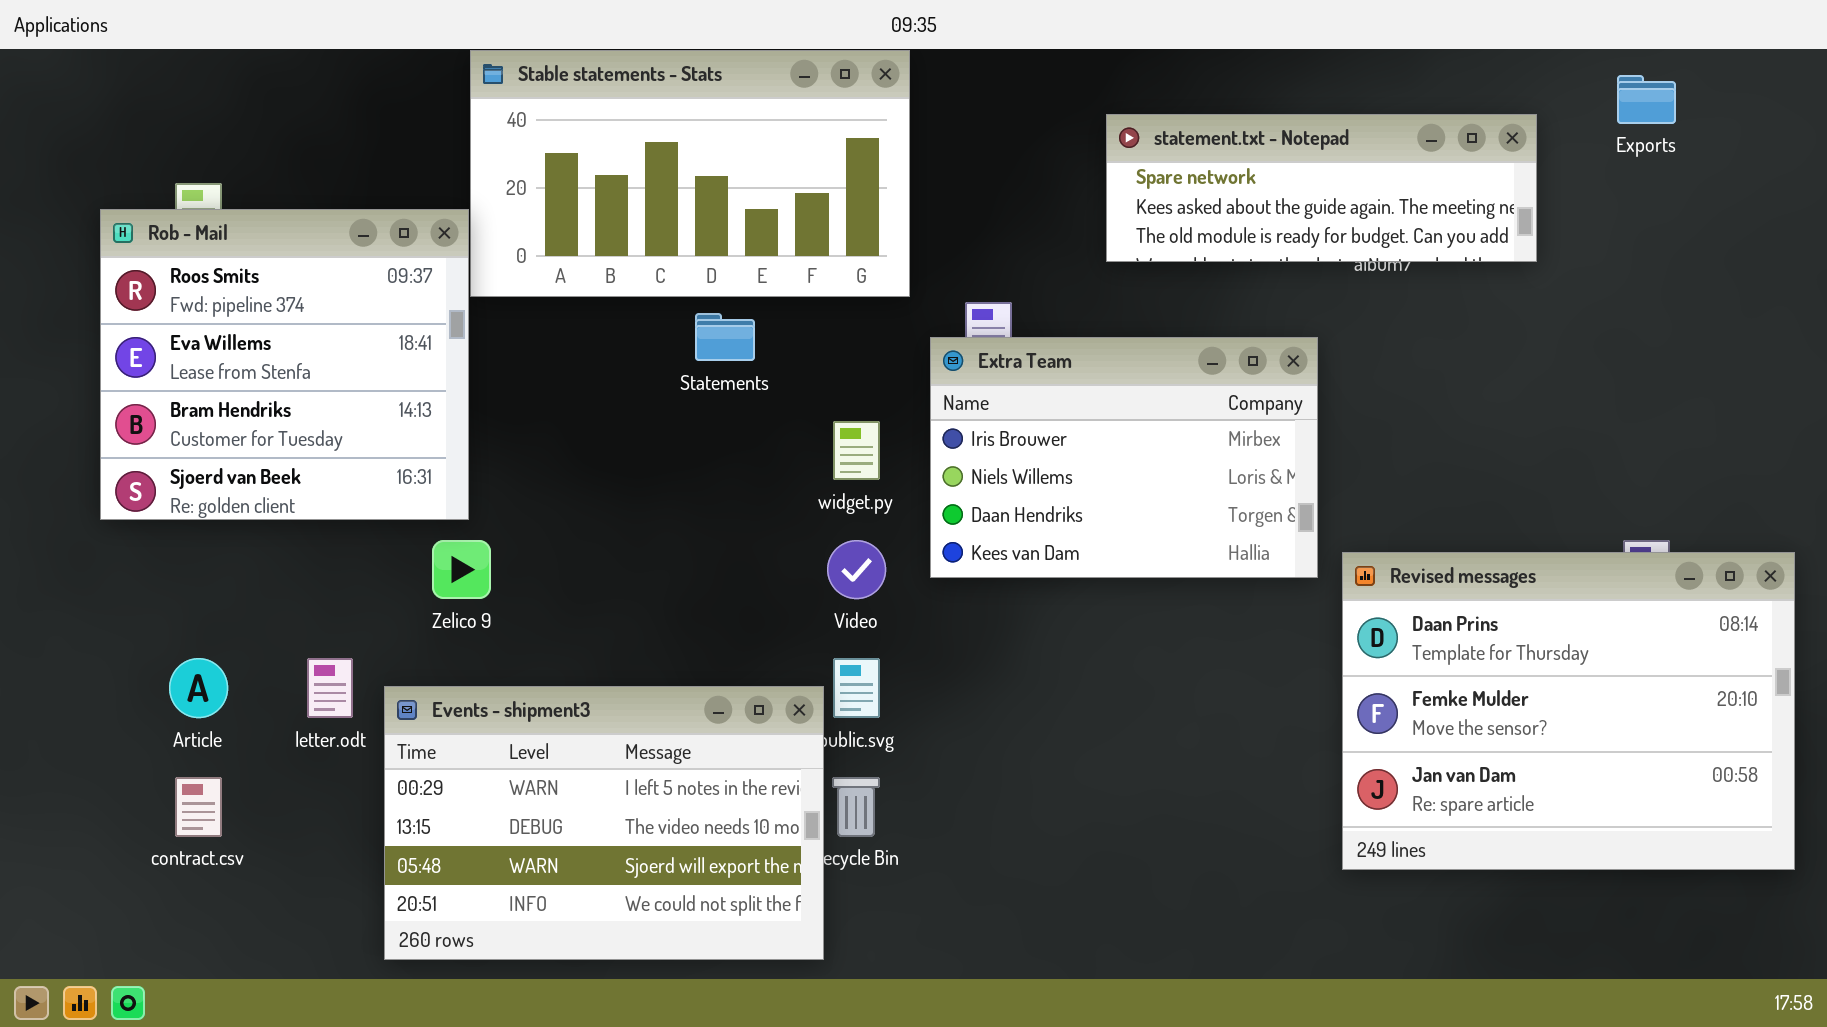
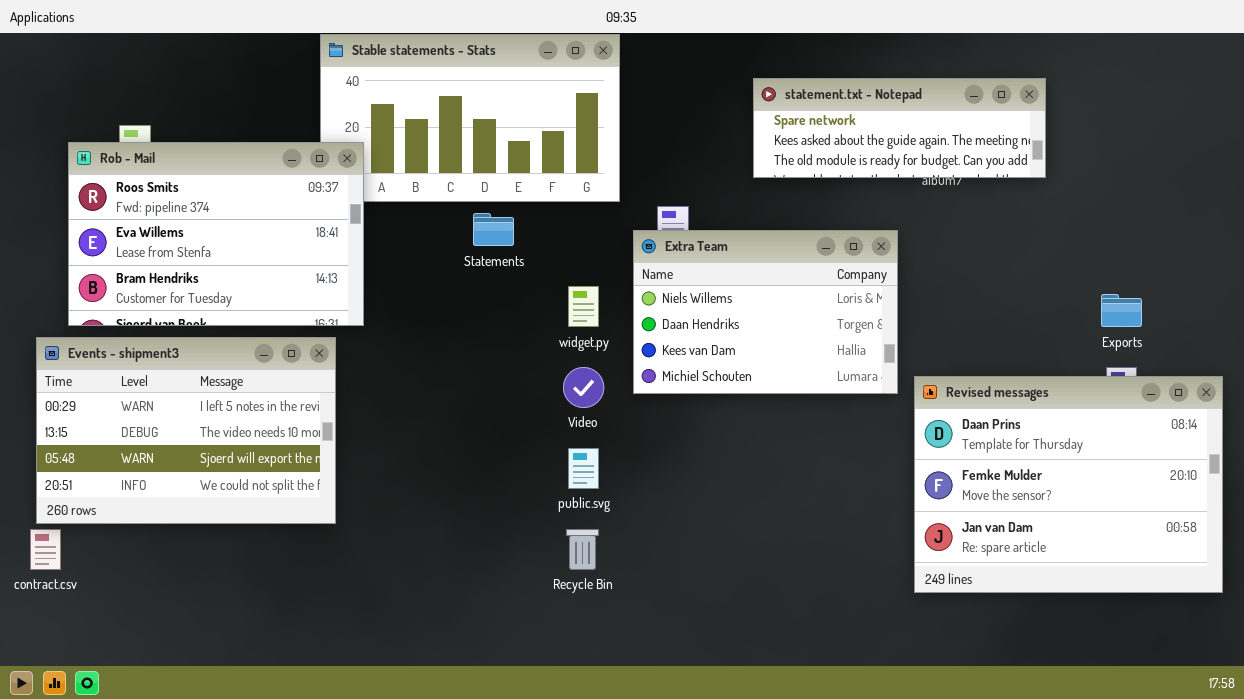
Exports: [1617,75,1676,124] -> [1101,294,1142,327], moved
Rob - Mail: [100,209,469,520] -> [68,142,364,326], resized
Extra Team: [930,337,1318,578] -> [633,230,898,394], scrolled down 1 row
Events - shipment3: [384,686,824,960] -> [36,337,336,524], moved
contract.csv: [175,777,222,837] -> [30,529,61,570], moved

